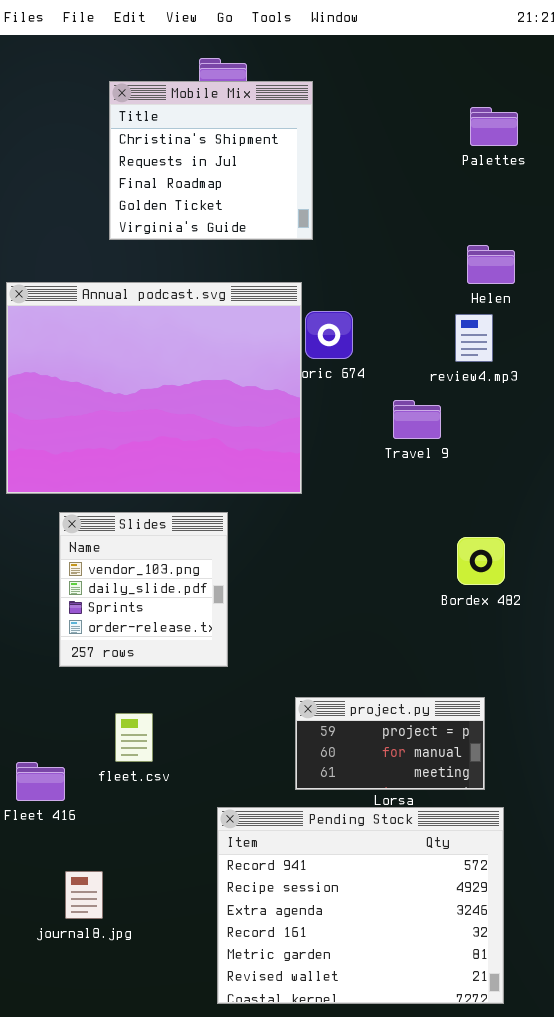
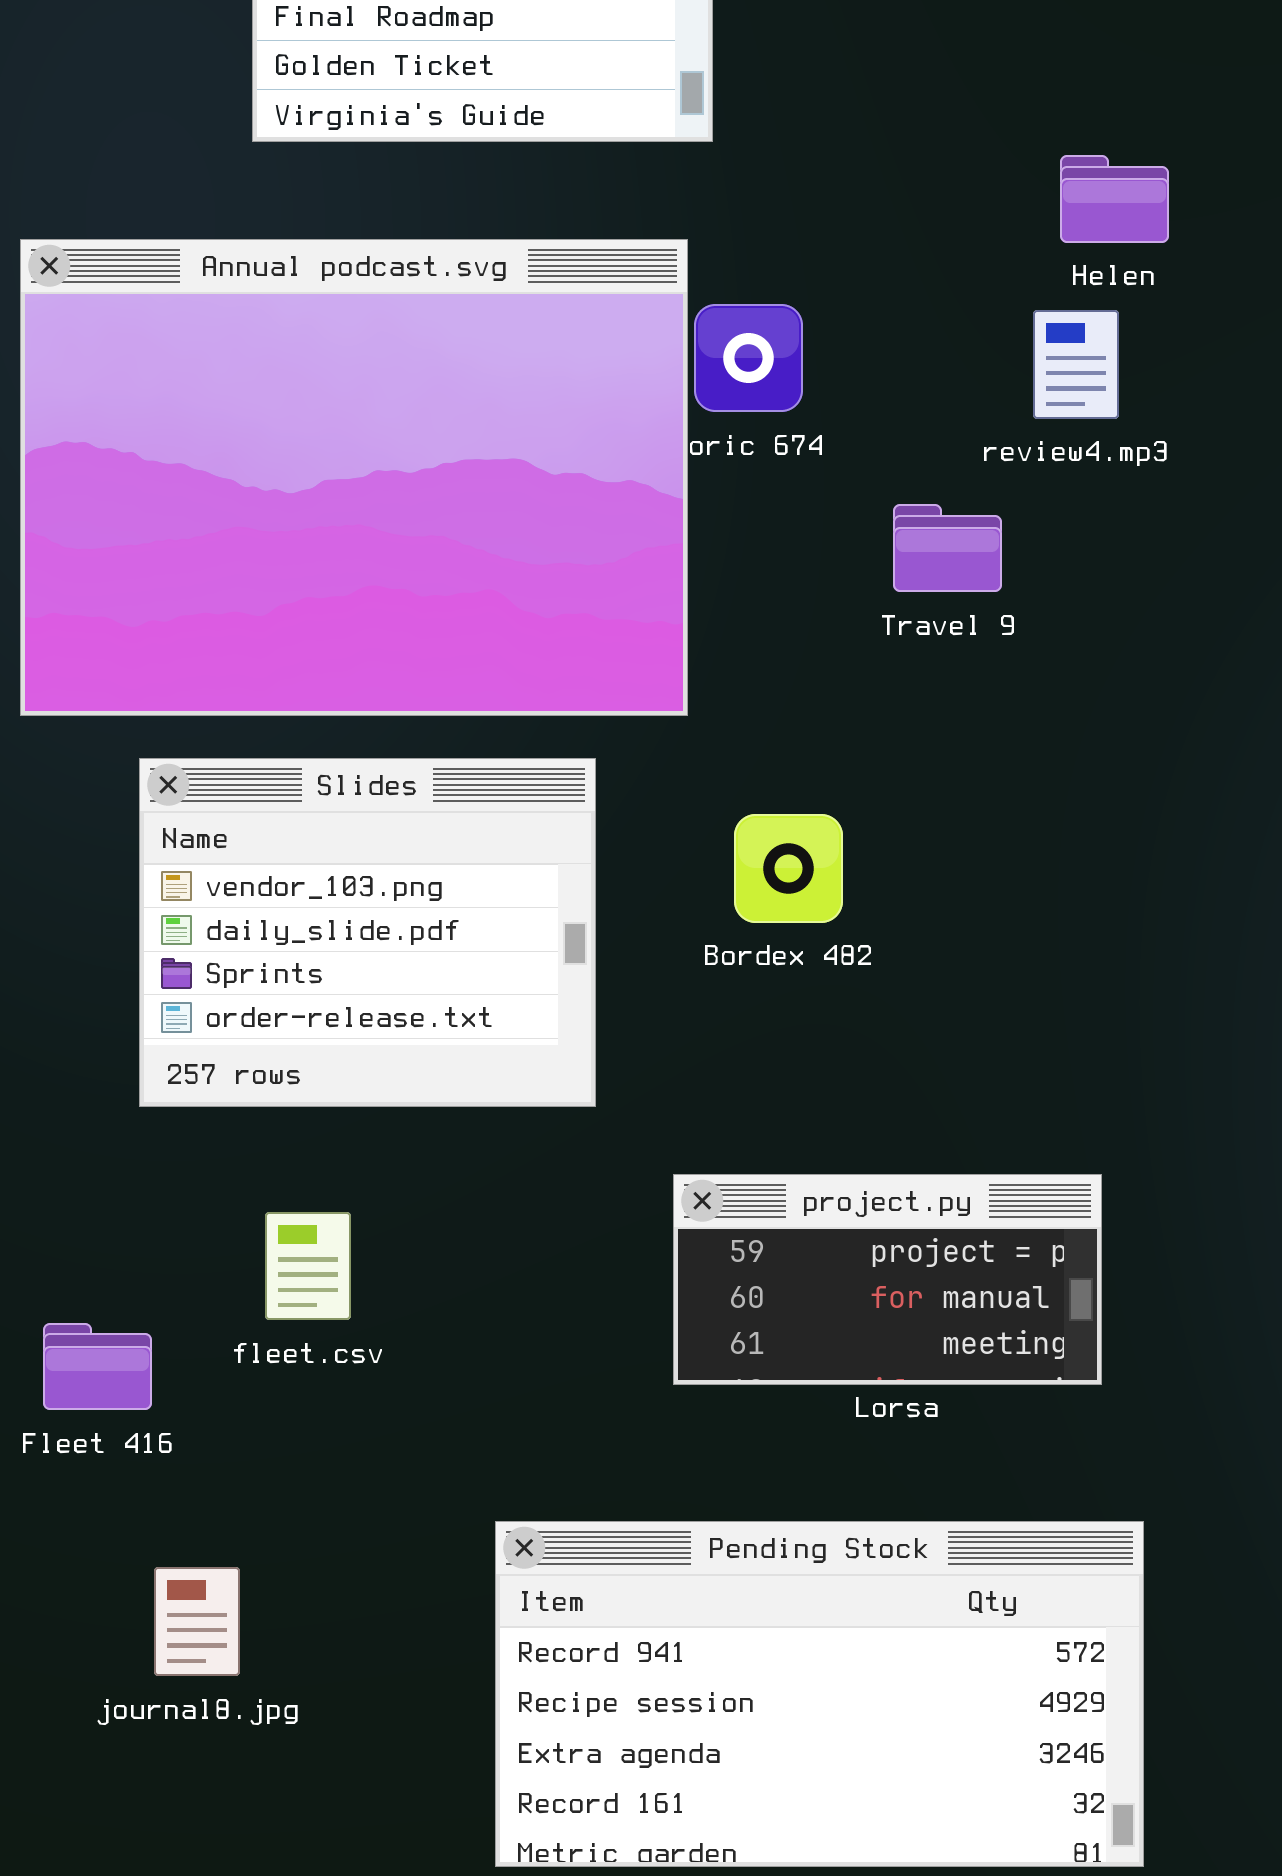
Slides: [59,512,228,667] -> [139,758,596,1107], resized
Bordex 482: [457,537,505,585] -> [734,814,843,923], moved
Pending Stock: [217,807,504,1004] -> [495,1521,1144,1867], resized

